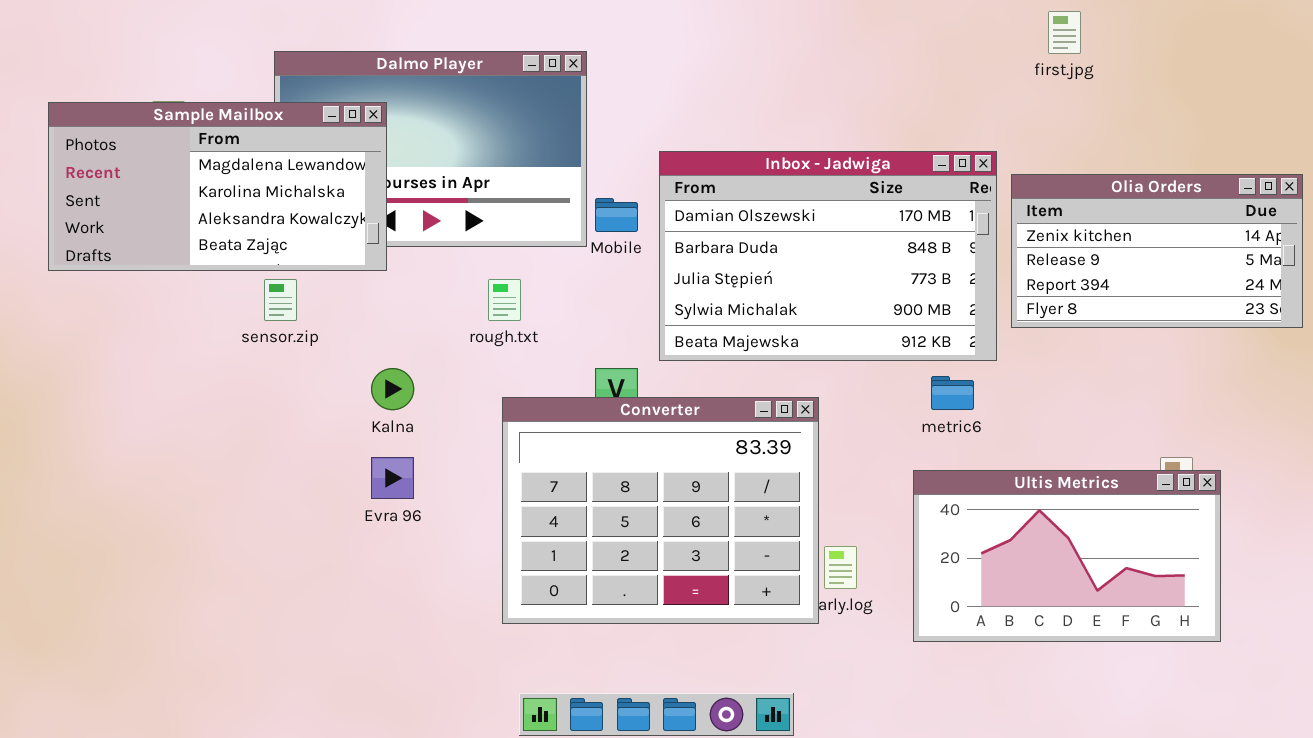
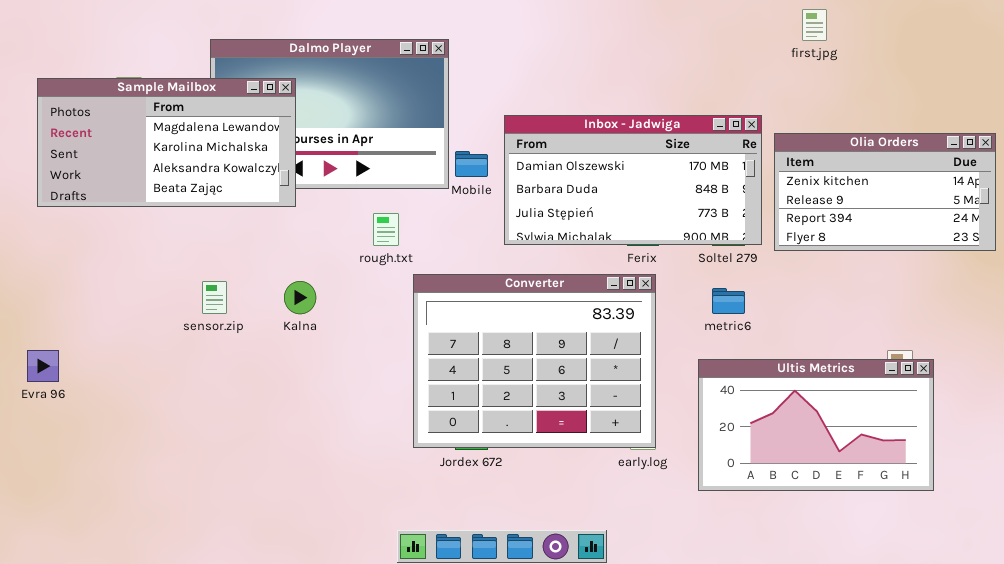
Inbox - Jadwiga: [659,151,997,361] -> [504,115,762,245], resized
sensor.zip: [264,279,297,321] -> [202,281,227,314], moved
Converter: [502,397,819,624] -> [413,274,656,448], moved
Evra 96: [371,457,414,499] -> [27,350,59,382], moved

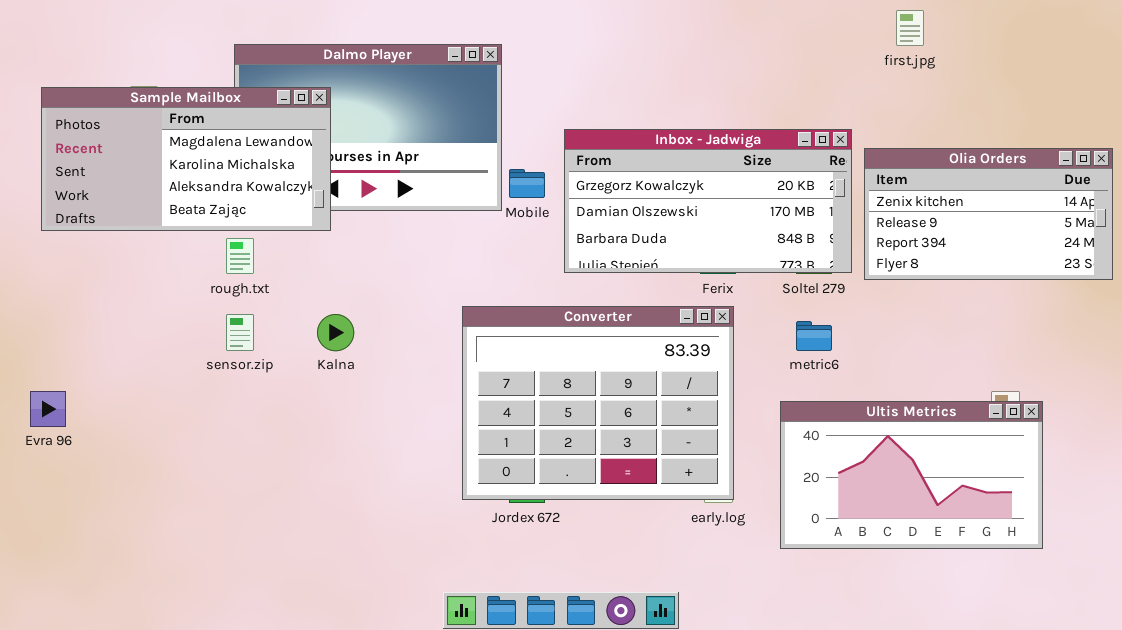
Inbox - Jadwiga: [504,115,762,245] -> [564,129,852,273], scrolled up 1 row
rough.txt: [373,213,399,246] -> [226,238,254,274], moved

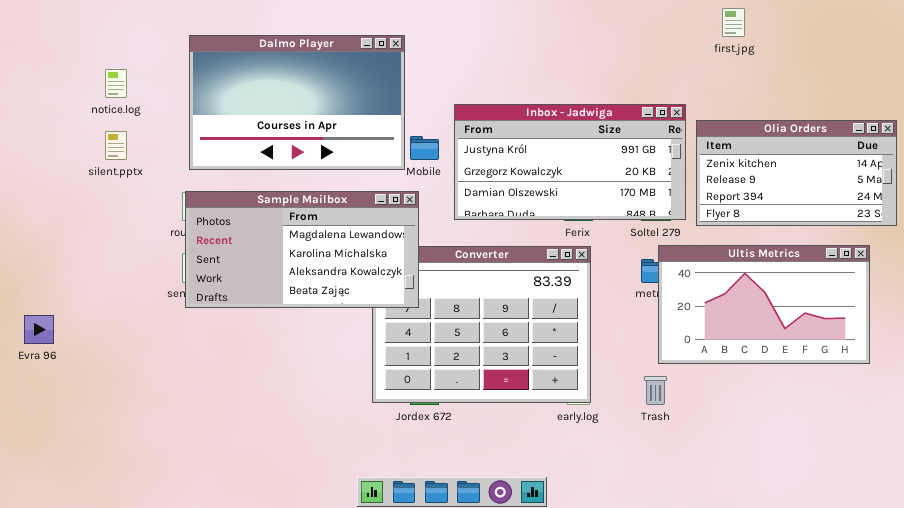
Sample Mailbox: [41,87,331,231] -> [185,191,419,308], moved
Inbox - Jadwiga: [564,129,852,273] -> [454,104,686,220], scrolled up 1 row
Ultis Metrics: [780,401,1043,549] -> [658,245,870,364], moved

